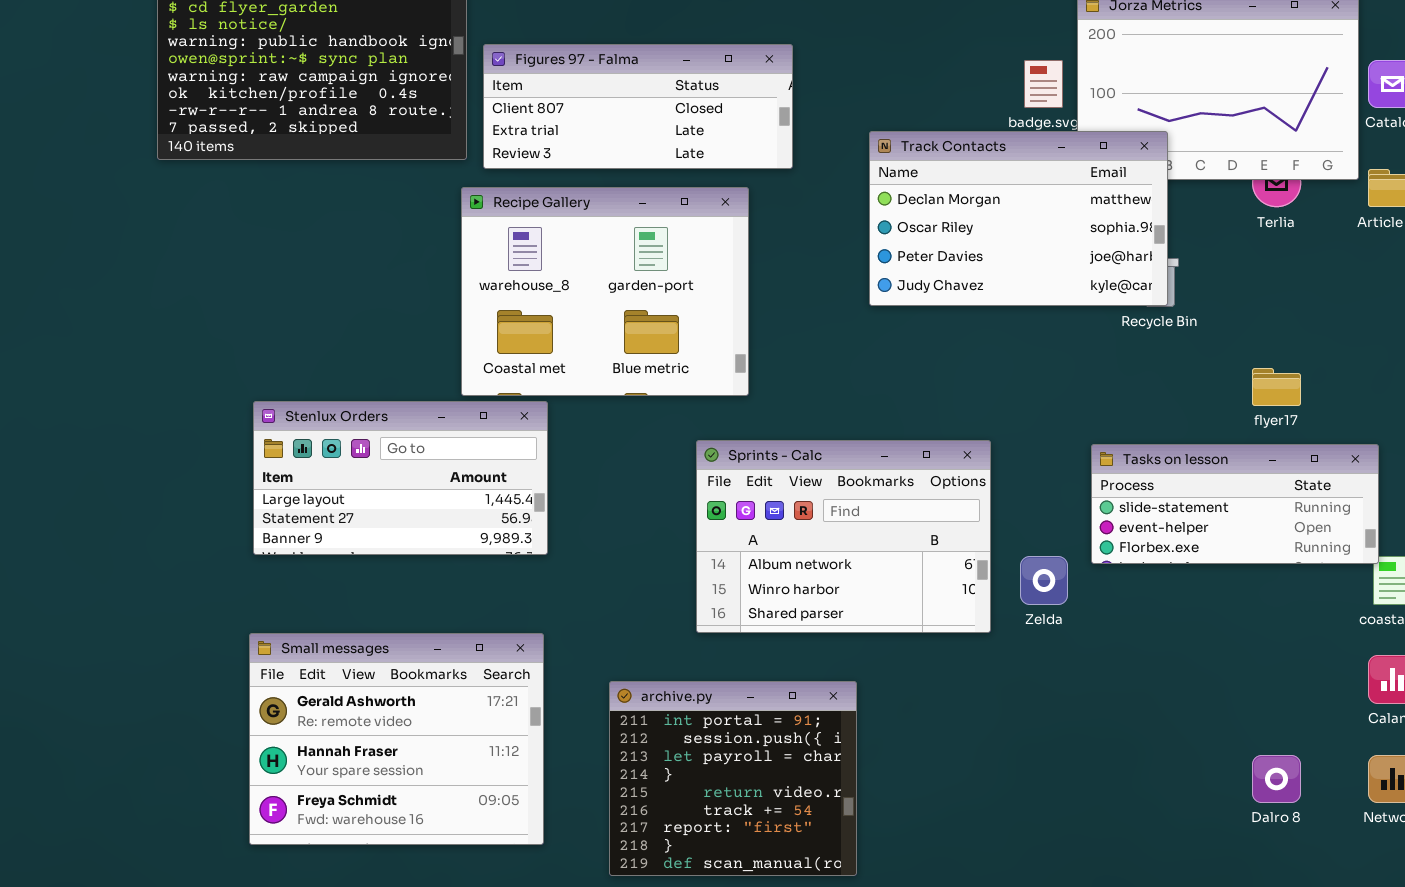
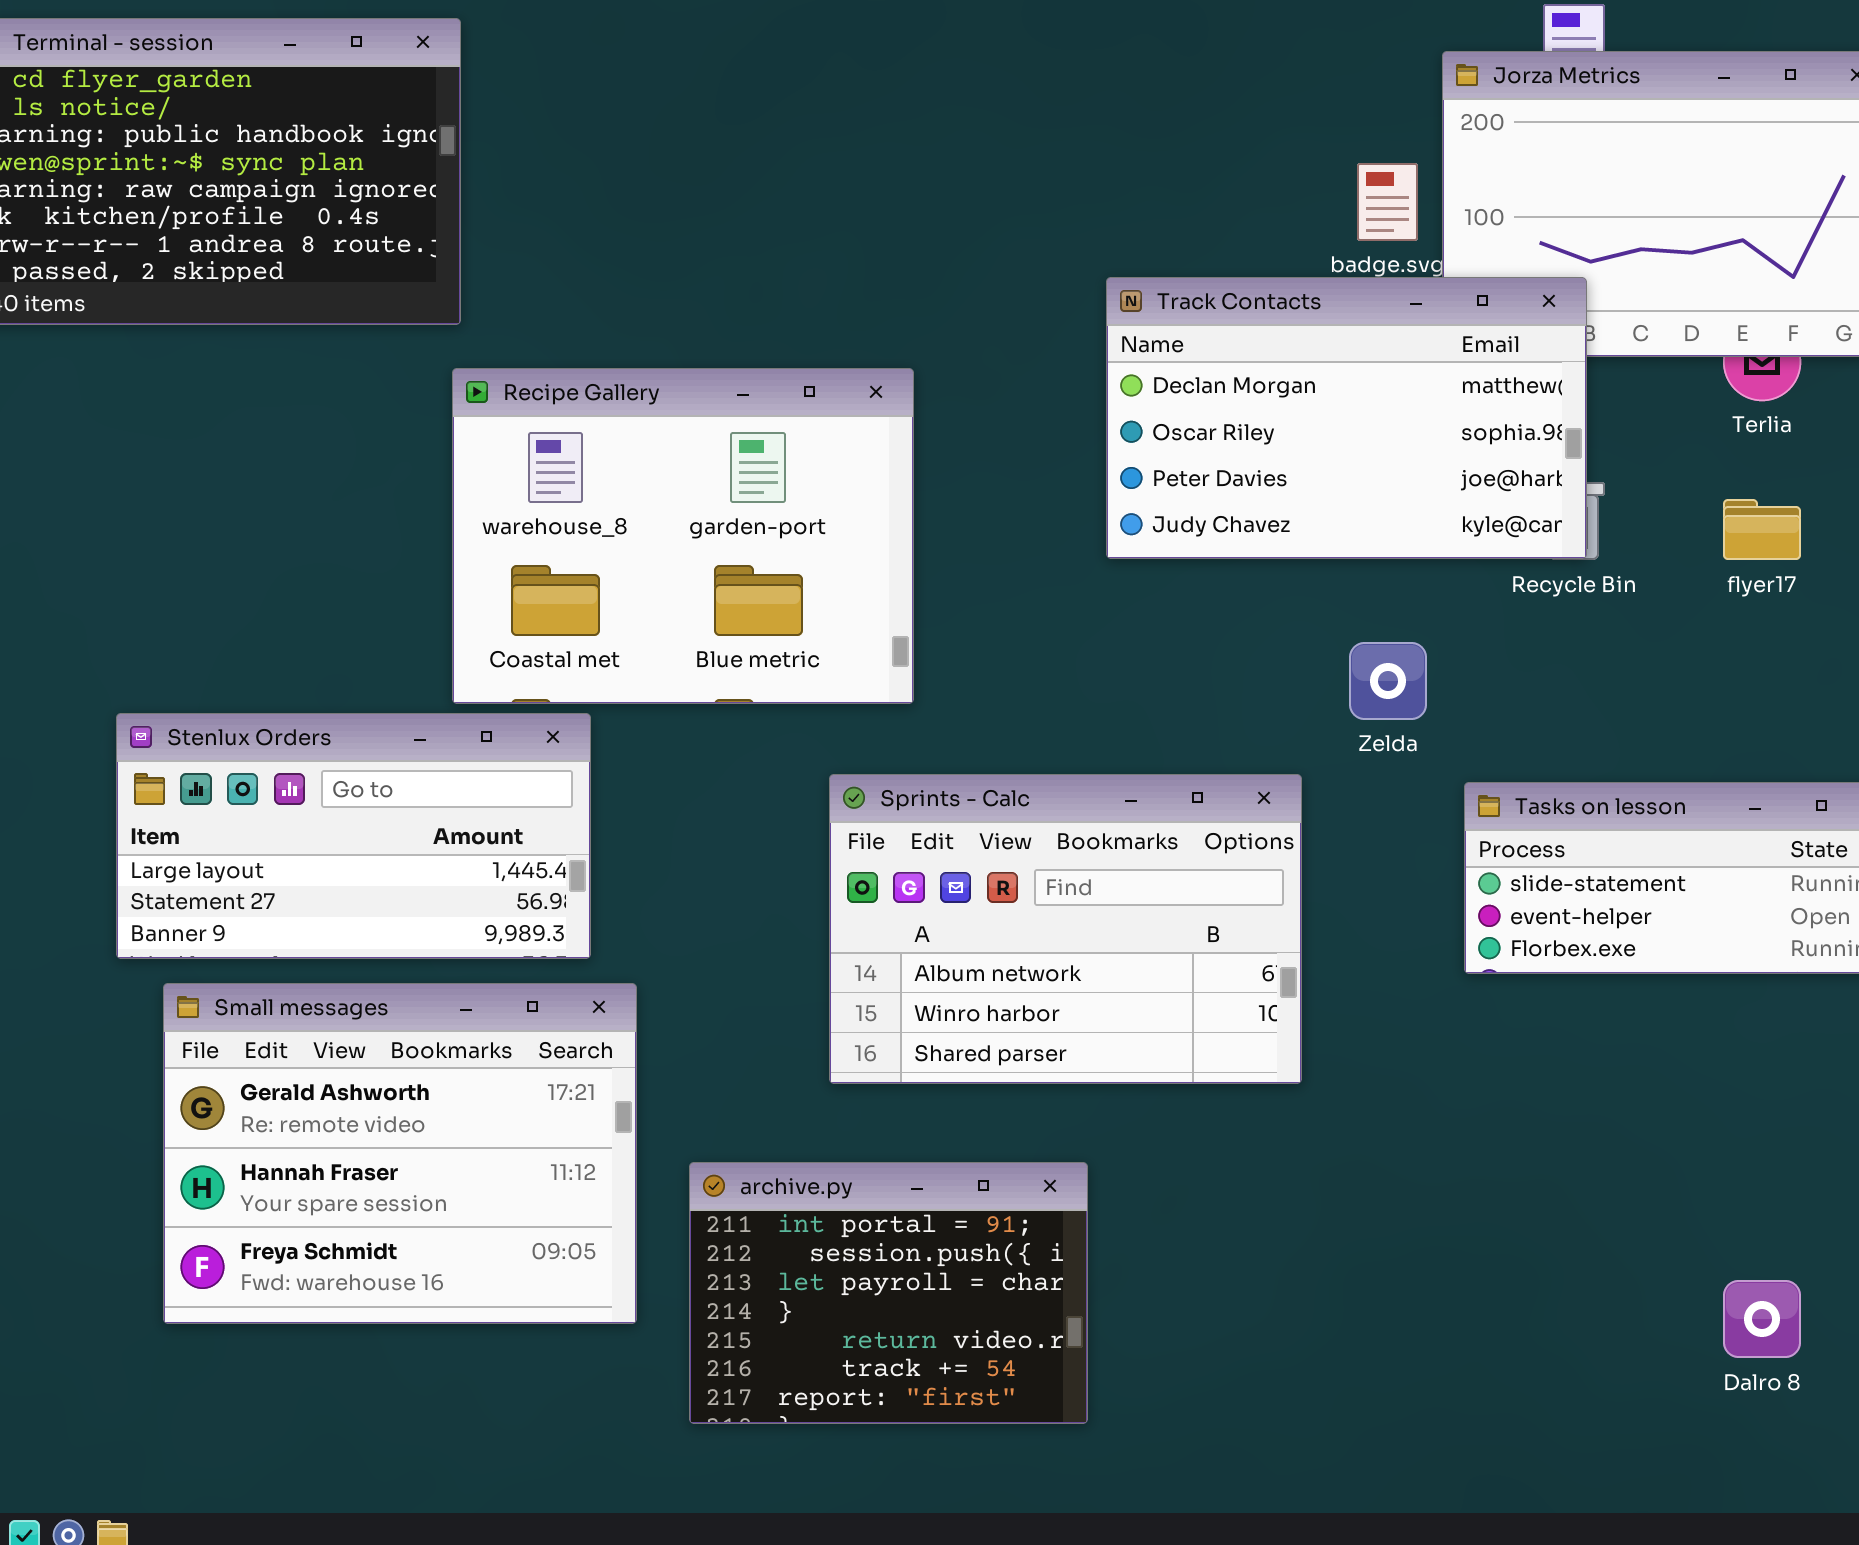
Figures 97 - Falma: [483,44,793,169] -> none, closed
flyer17: [1252,368,1301,406] -> [1723,499,1801,560], moved
Zelda: [1020,556,1068,605] -> [1349,642,1427,720], moved
Small messages: [249,633,544,845] -> [163,983,637,1324], moved
archive.py: [609,681,857,876] -> [689,1162,1088,1424], resized

